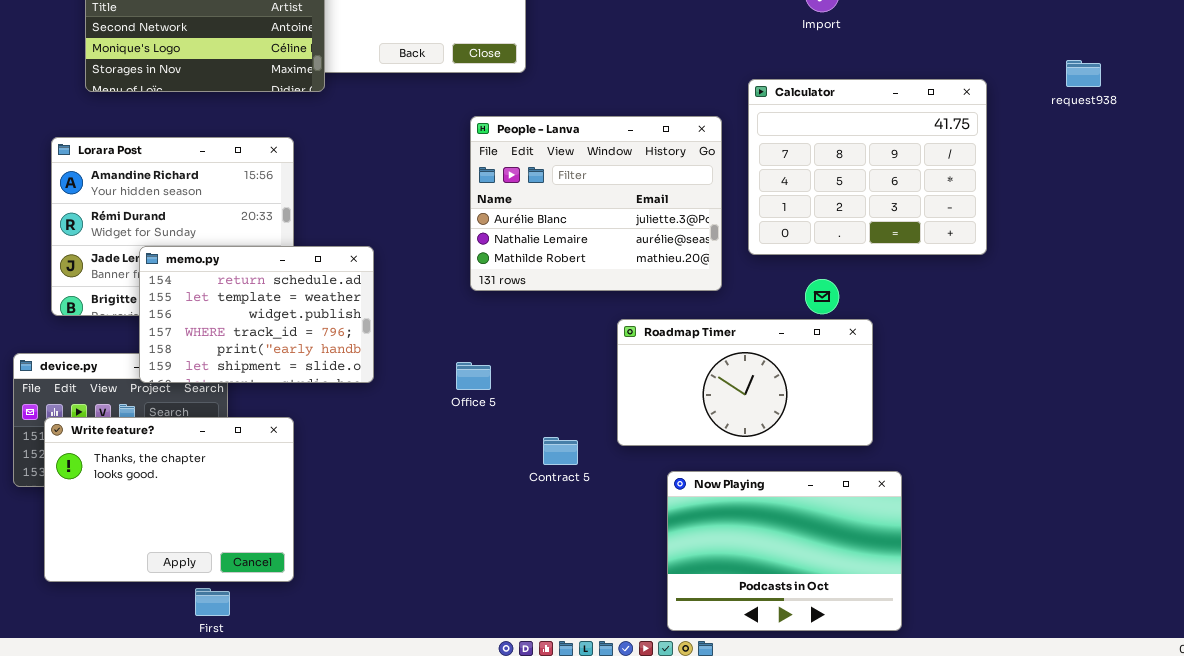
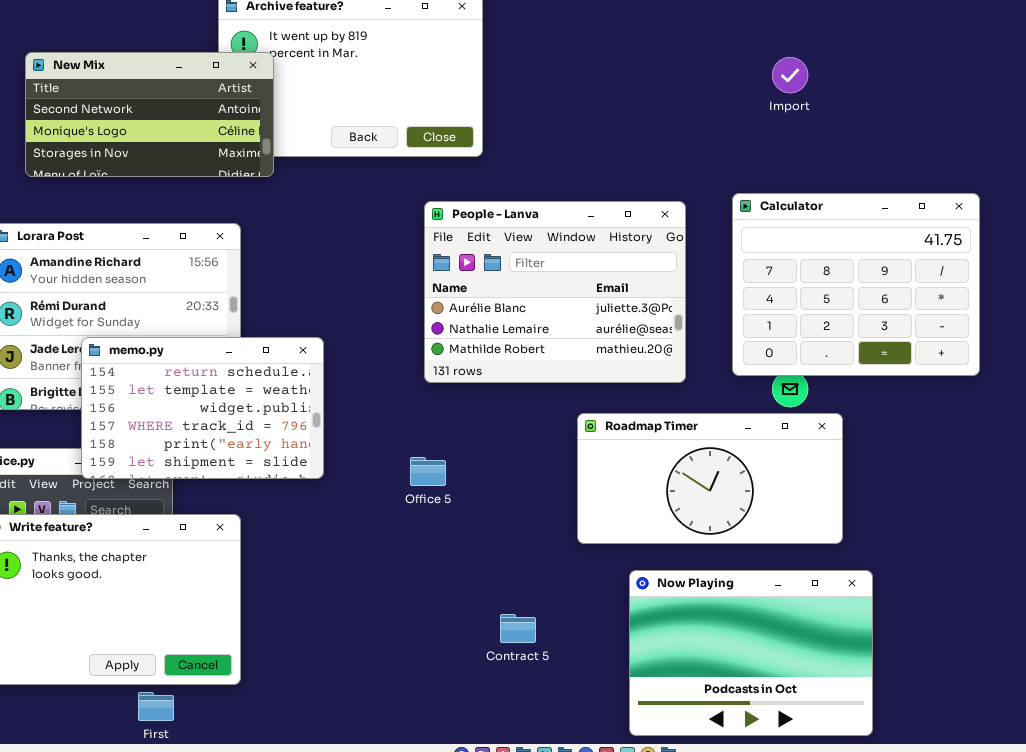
Calculator: [748,79,987,255] -> [732,193,980,376], moved
Contract 5: [543,437,578,465] -> [500,614,536,643], moved

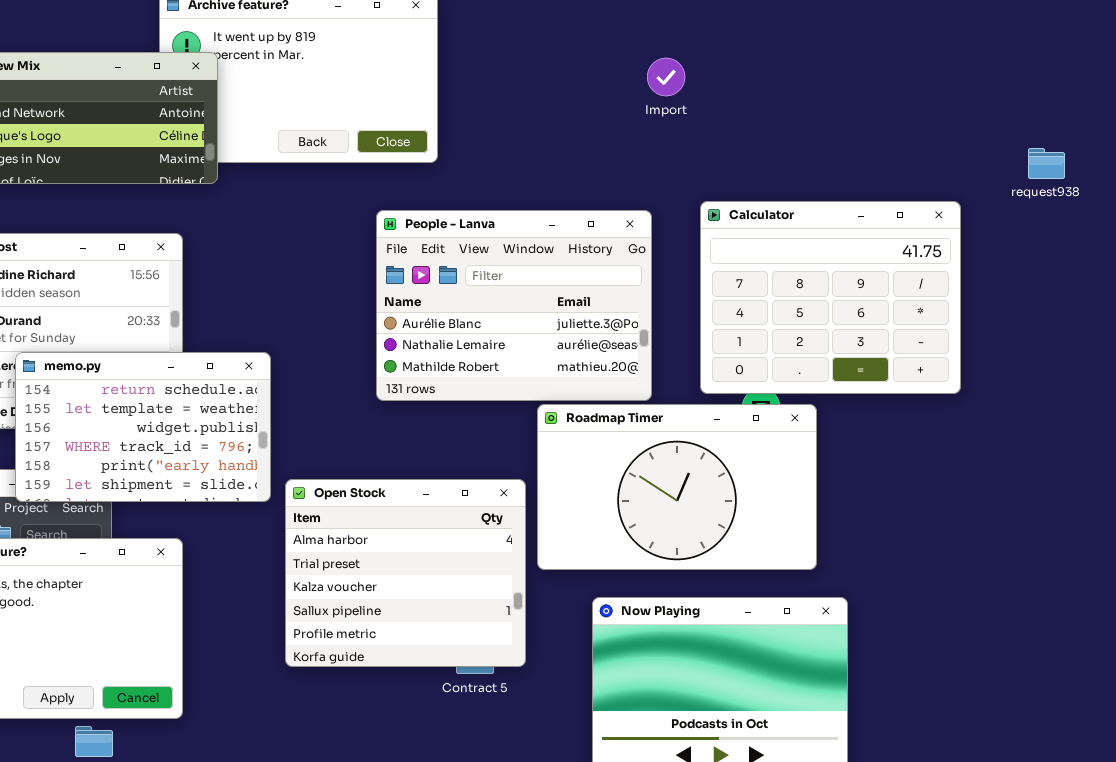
Import: [772,57,808,93] -> [647,58,685,96], moved
Roadmap Timer: [577,413,843,544] -> [537,404,817,570], resized
Open Stock: none -> [285,479,526,667], opened

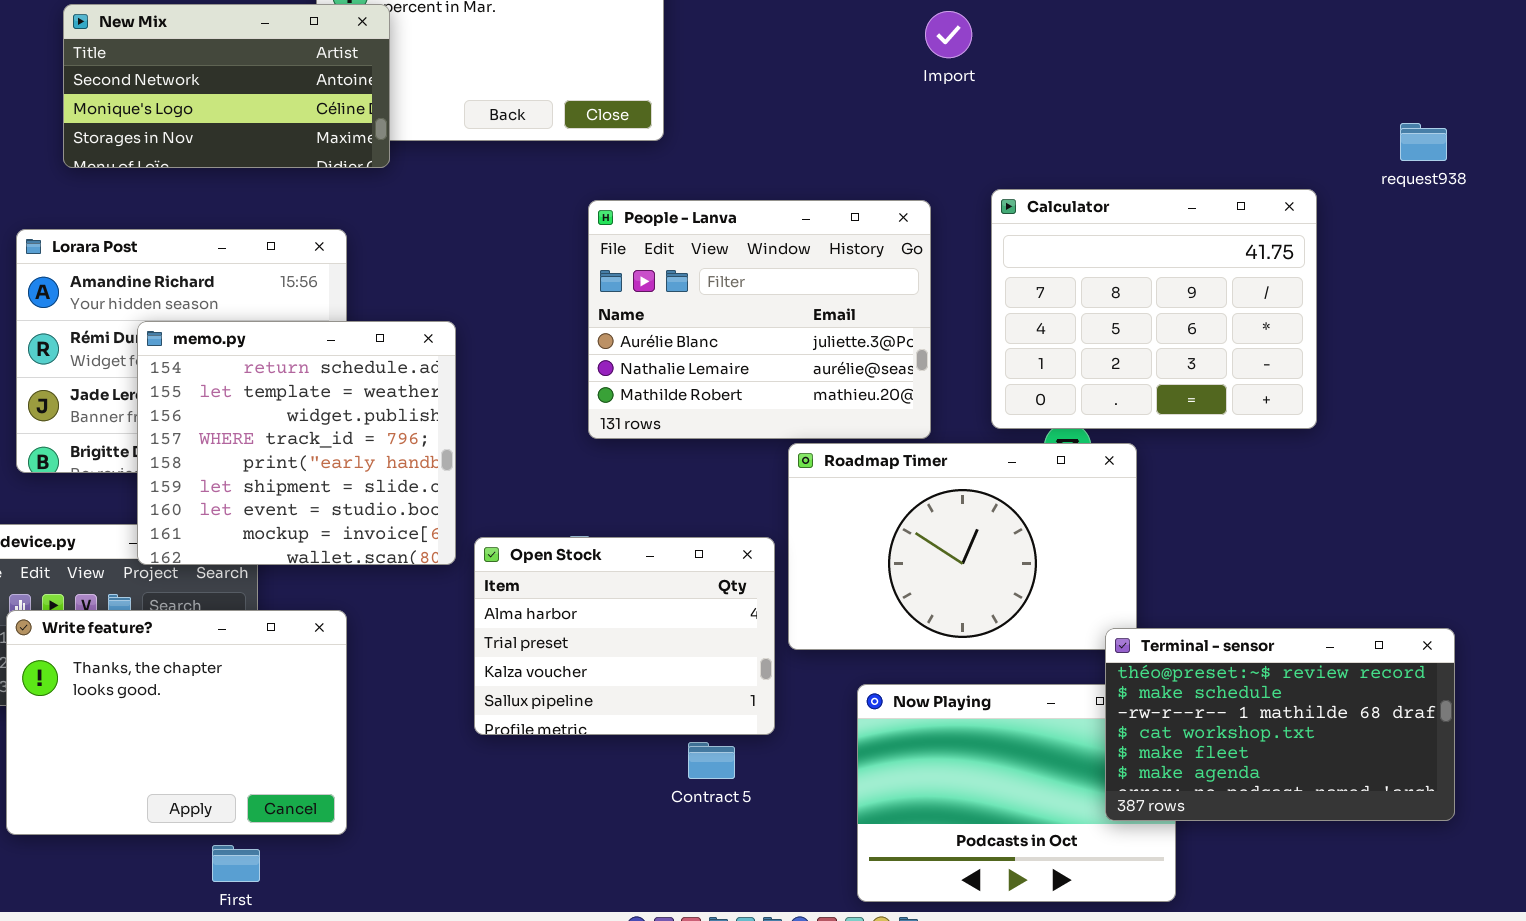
memo.py: [15,352,271,502] -> [137,321,456,565], resized
Open Stock: [285,479,526,667] -> [474,537,775,735], resized
Terminal - sensor: none -> [1105,628,1455,821], opened

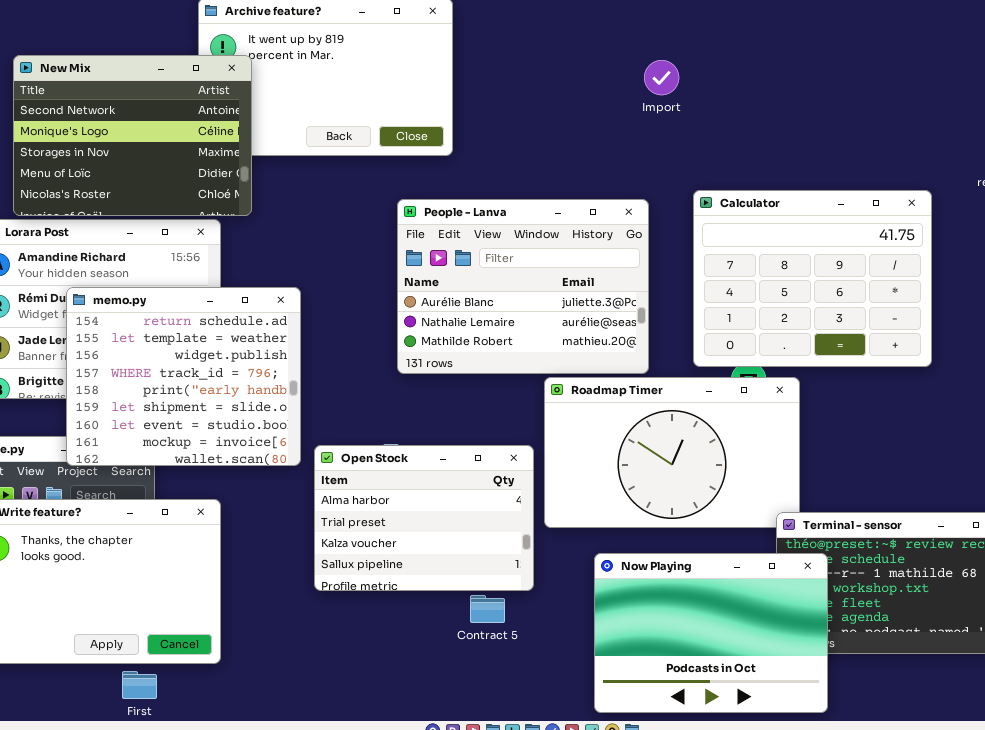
New Mix: [63,4,390,168] -> [13,55,252,216], resized
Now Playing: [857,684,1176,902] -> [594,553,828,713], raised

